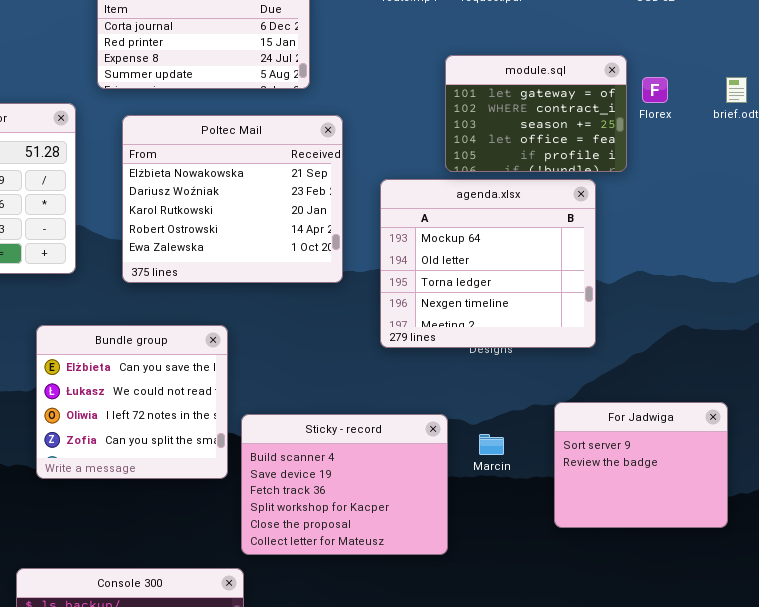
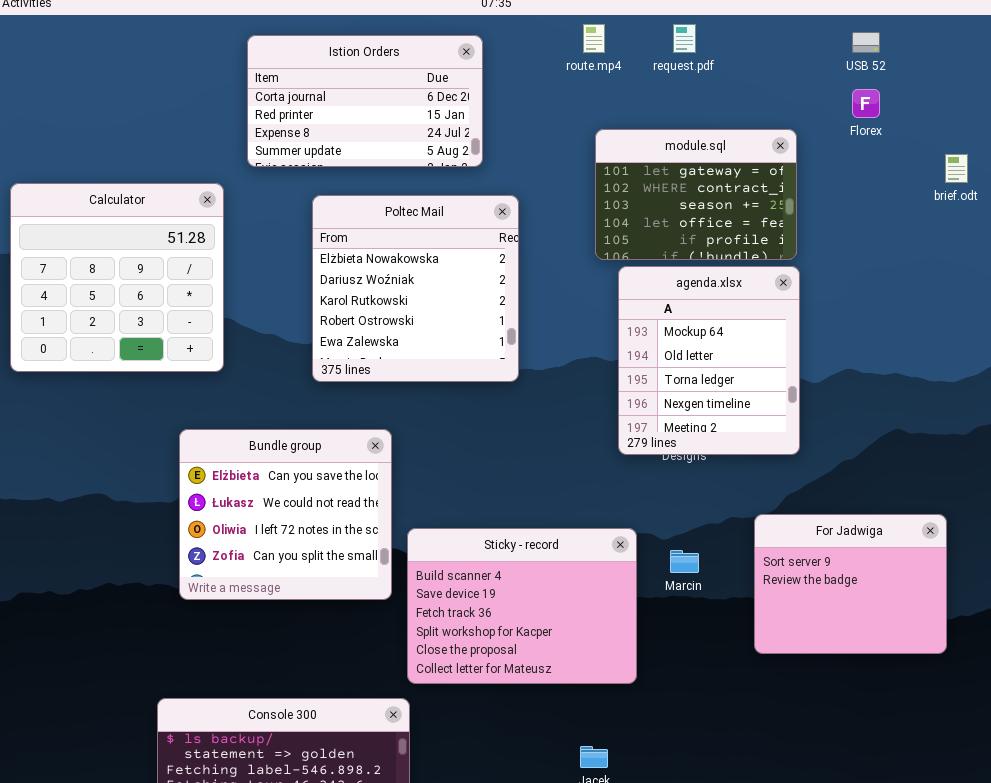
module.sql: [445,55,627,172] -> [595,129,797,260], moved
Florex: [642,77,668,103] -> [852,89,880,118], moved
Poltec Mail: [122,115,343,283] -> [312,195,519,382], resized
agenda.xlsx: [380,179,596,348] -> [618,266,800,455], resized

